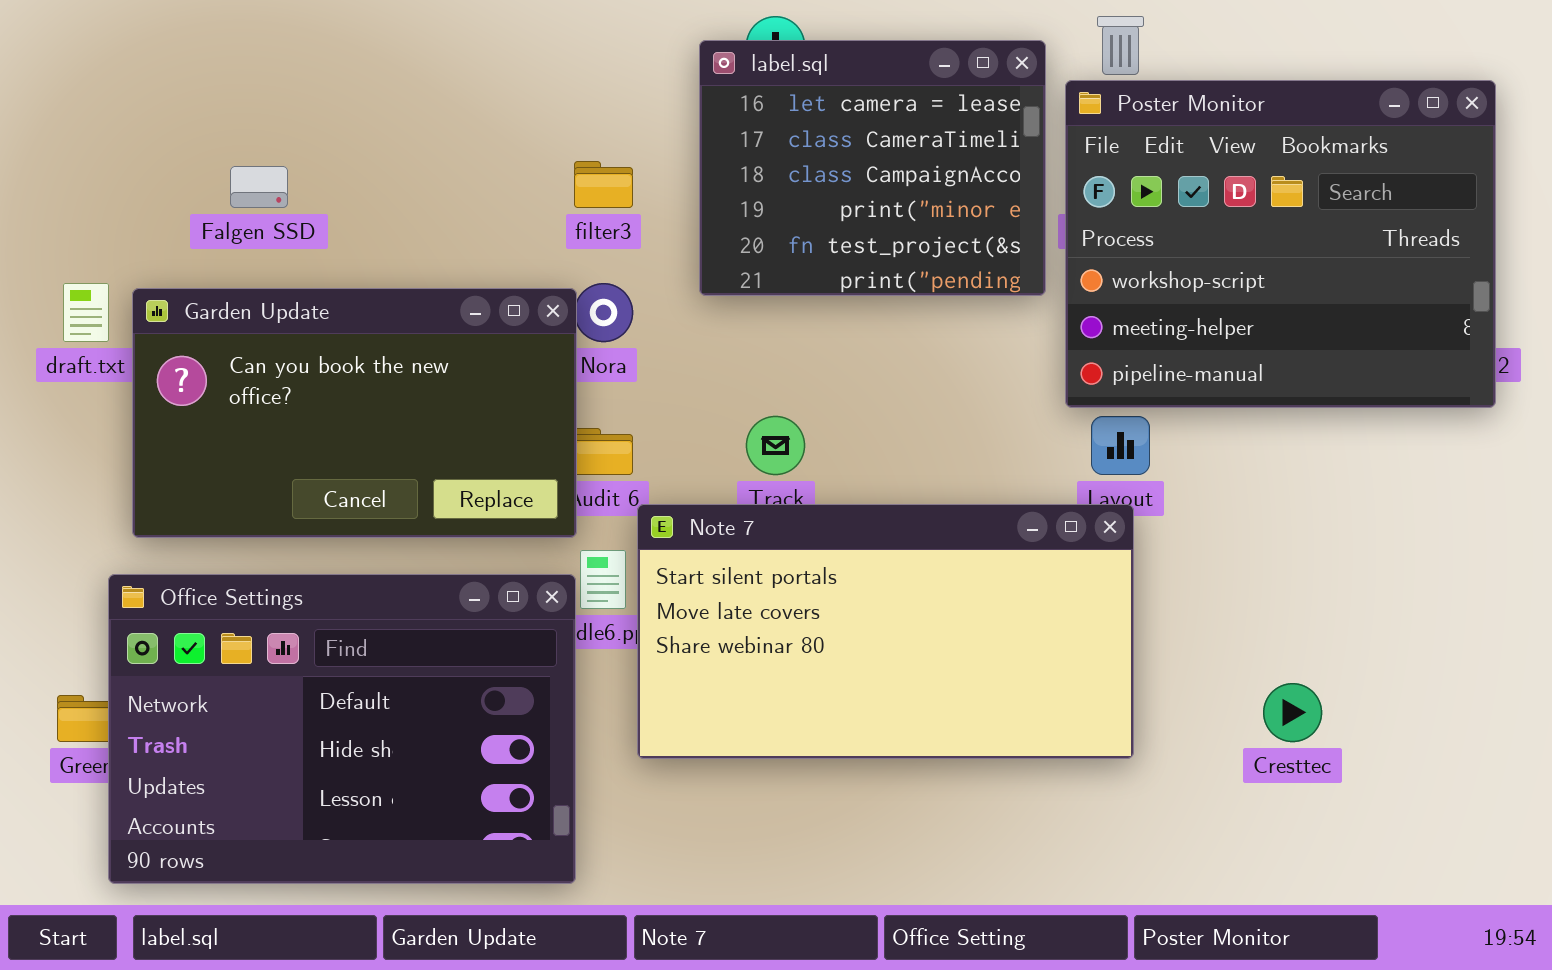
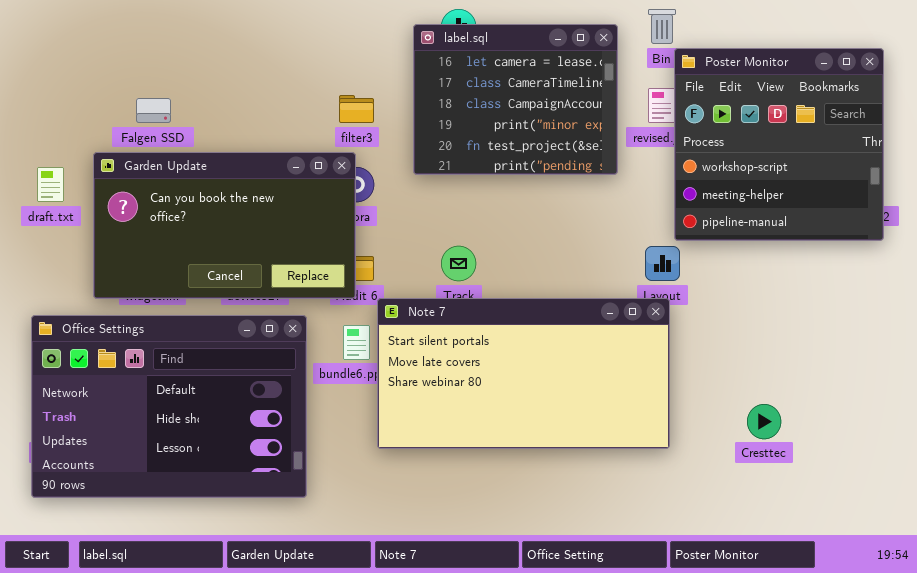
Poster Monitor: [1065,80,1496,408] -> [674,48,884,241], resized
Garden Update: [132,288,577,538] -> [93,152,356,299], moved
Office Settings: [108,574,576,884] -> [31,315,307,498], moved

